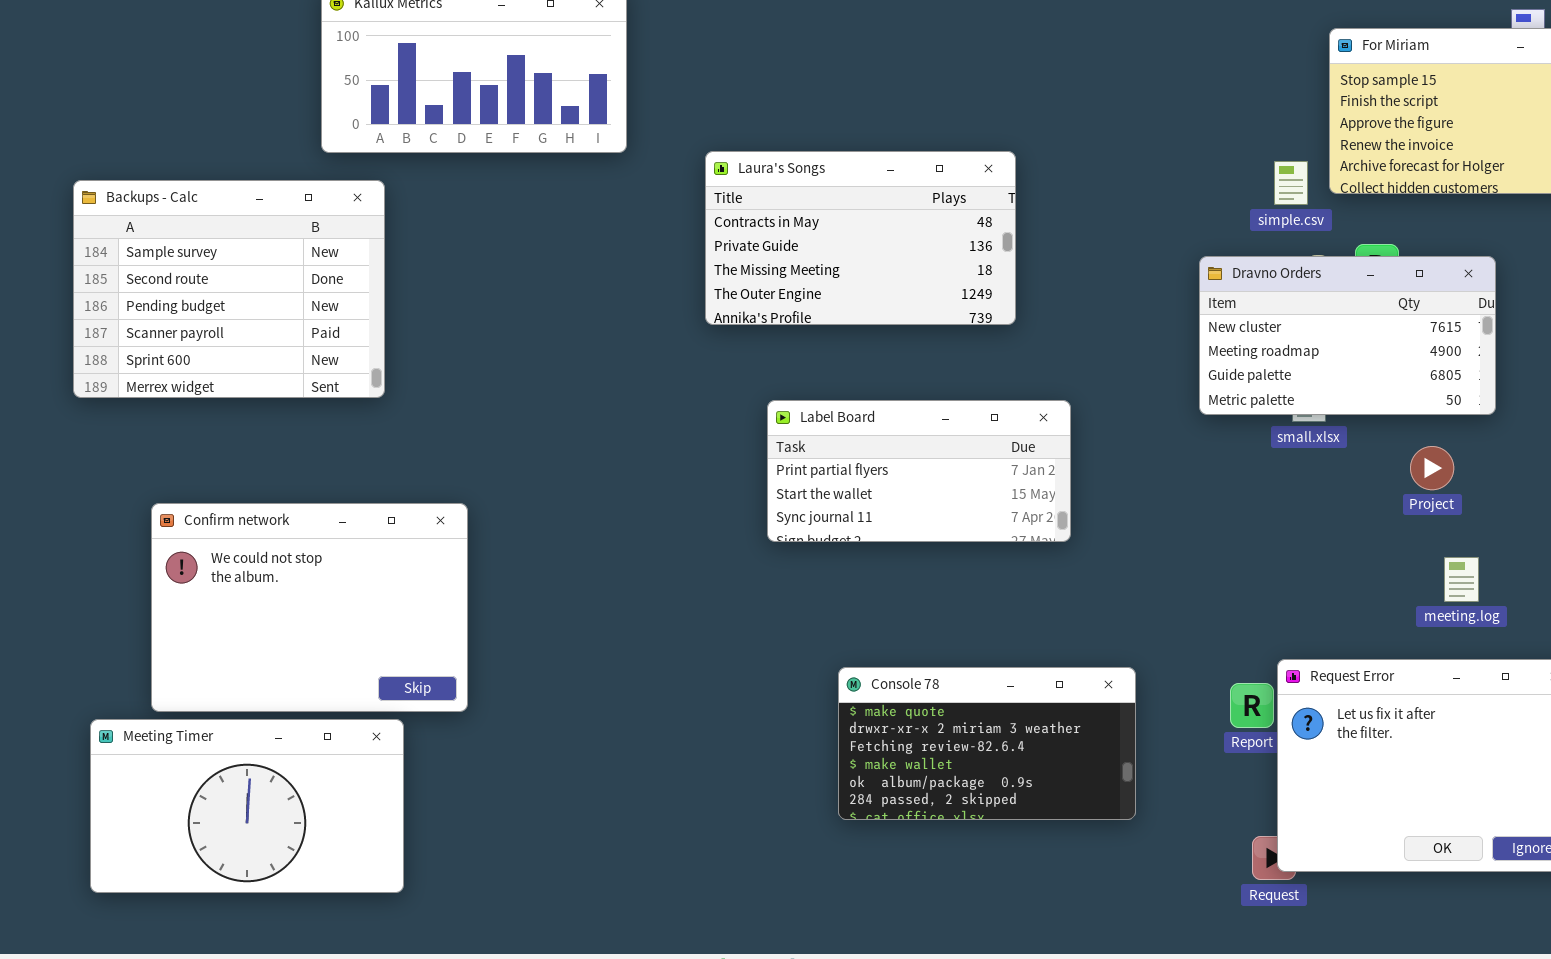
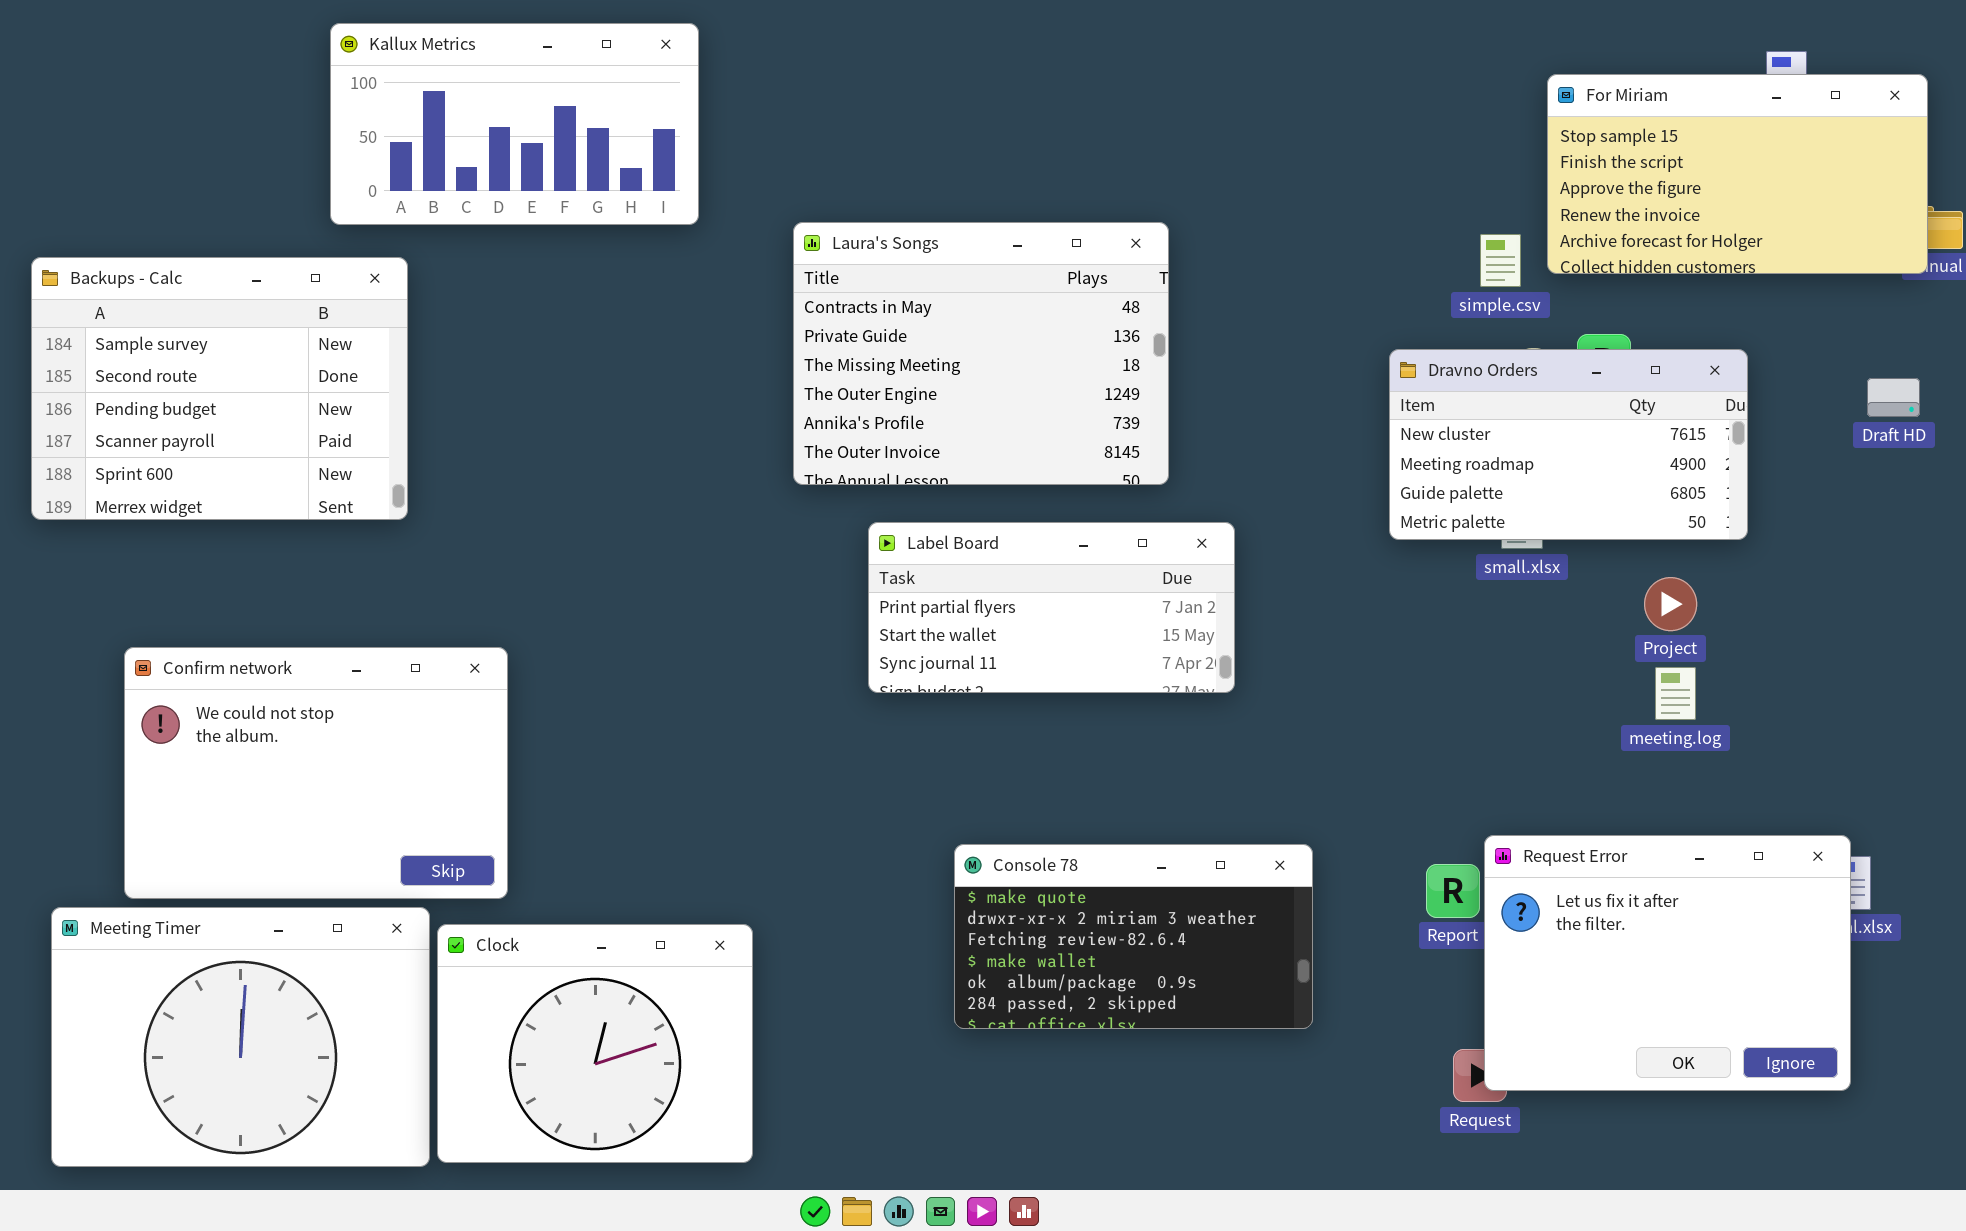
Laura's Songs: [705,151,1016,325] -> [793,222,1169,485], resized
meeting.log: [1444,557,1479,602] -> [1655,667,1696,720], moved
Meeting Timer: [90,719,404,893] -> [51,907,430,1167], resized
Clock: none -> [437,924,753,1163], opened

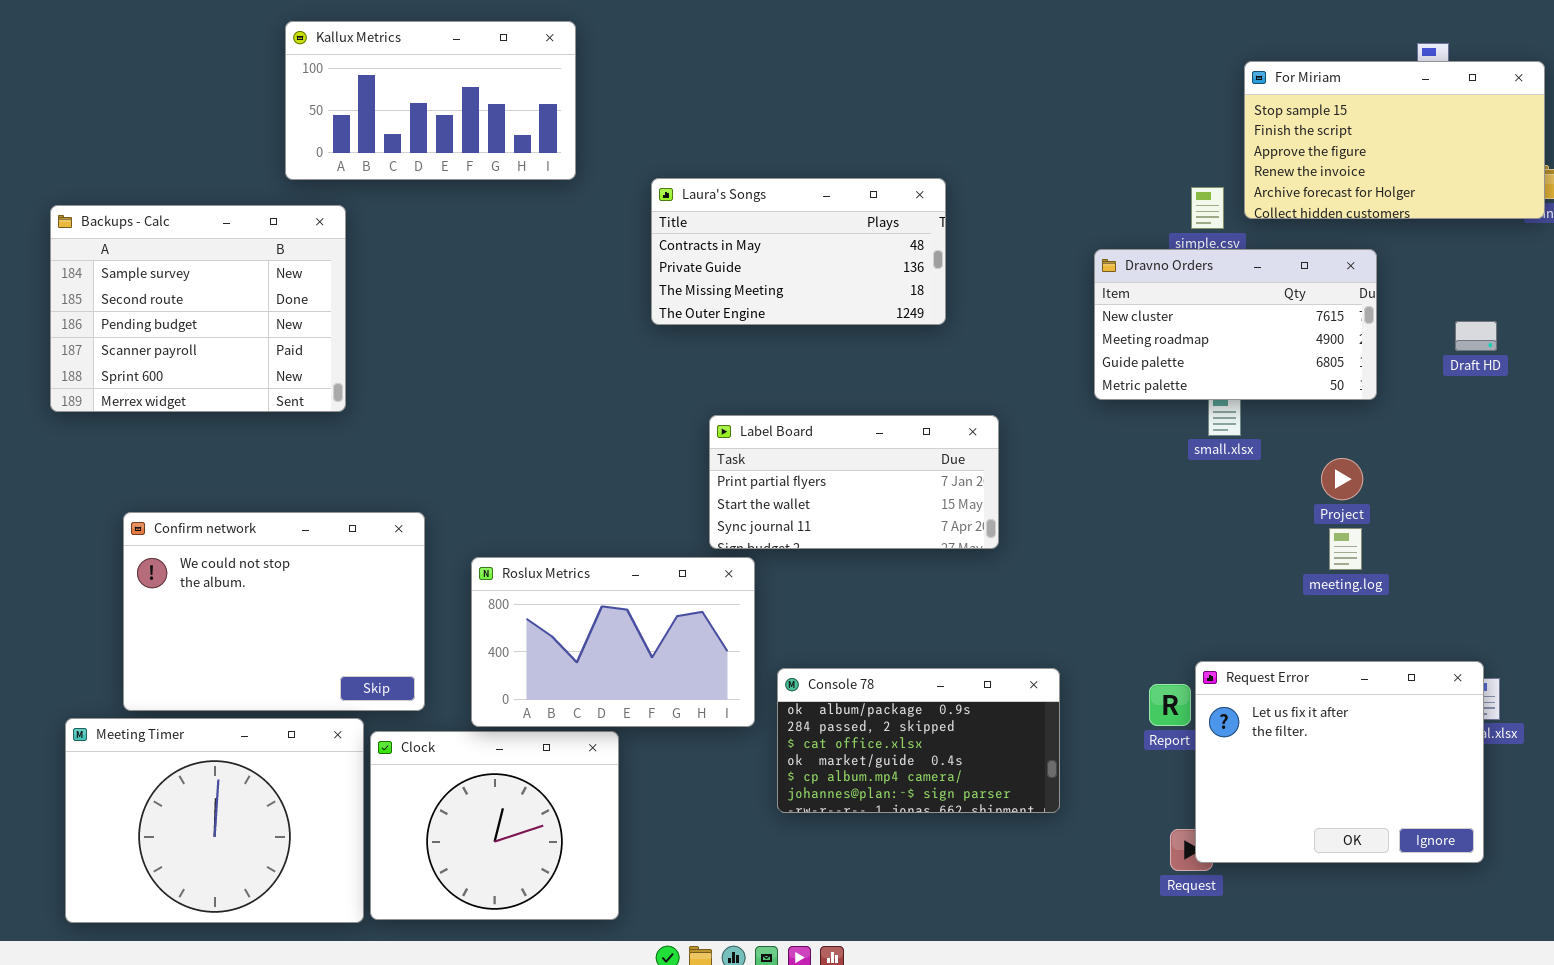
Laura's Songs: [793,222,1169,485] -> [651,178,946,325], resized
Dravno Orders: [1389,349,1748,540] -> [1094,249,1377,400], moved
Draft HD: [1867,378,1920,417] -> [1455,321,1497,351], moved
Roslux Metrics: none -> [471,557,755,727], opened
Console 78: [954,844,1313,1029] -> [777,668,1060,813], scrolled down 4 rows

